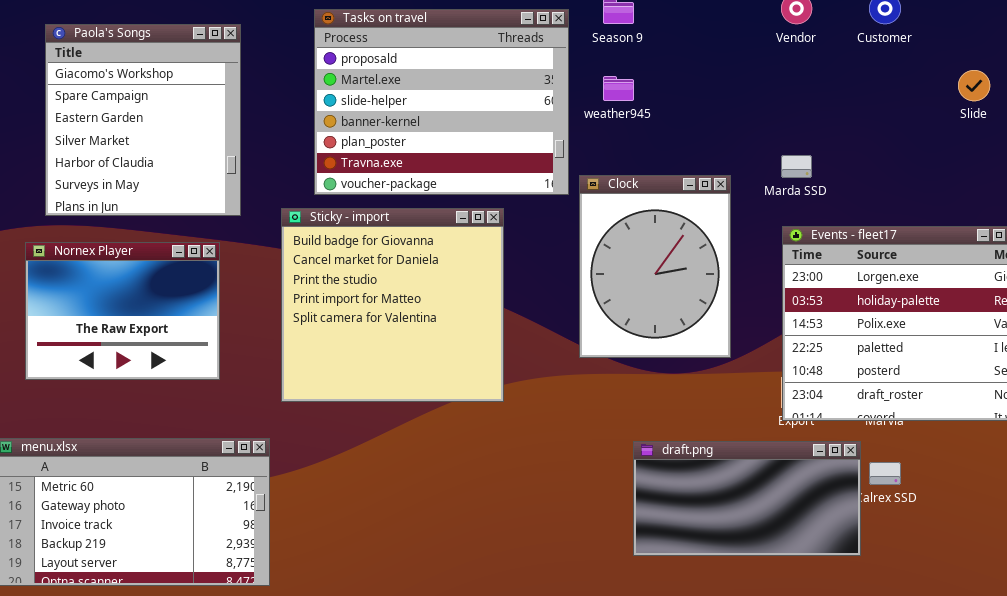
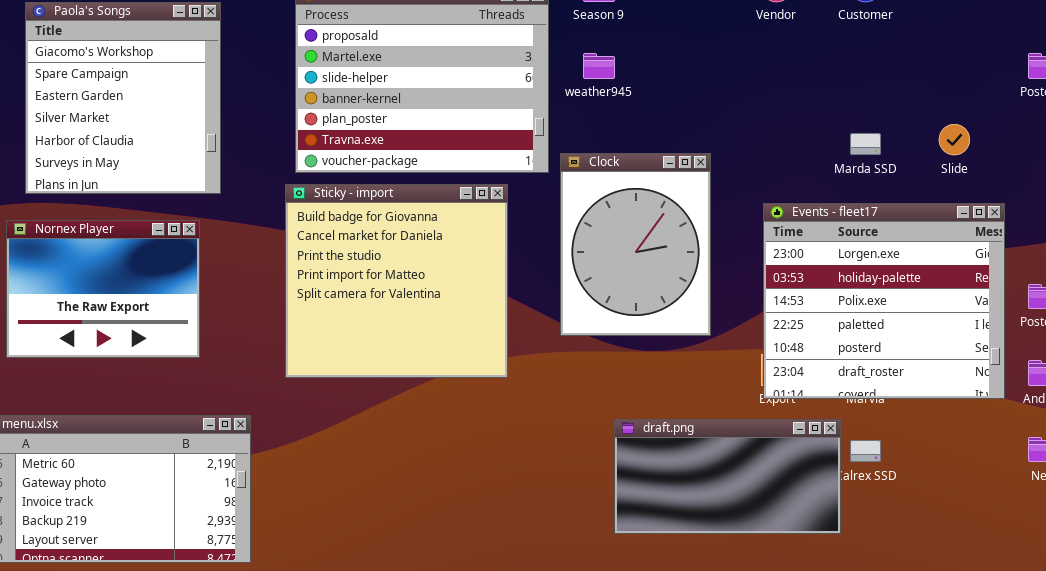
Slide: [958,70,990,101] -> [939,124,970,155], moved
Marda SSD: [781,155,812,178] -> [850,133,881,155], moved
Sticky - import: [281,208,504,402] -> [285,184,508,378], moved

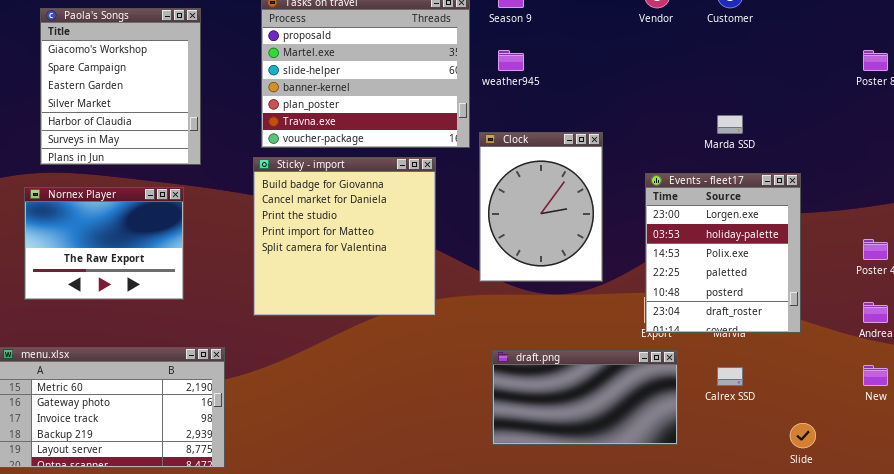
Slide: [939,124,970,155] -> [790,423,816,448], moved
Events - fleet17: [763,203,1005,399] -> [645,173,801,333], resized
draft.png: [614,419,841,534] -> [492,350,678,445], moved

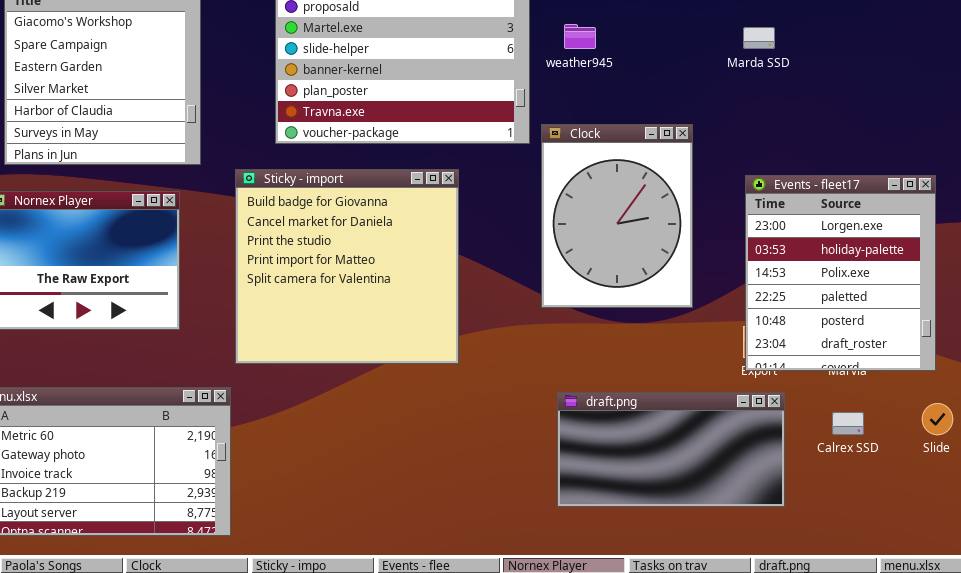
Marda SSD: [717,115,743,134] -> [743,27,775,49], moved
Sticky - import: [253,157,436,316] -> [235,169,459,364], moved
Slide: [790,423,816,448] -> [922,403,953,435], moved

